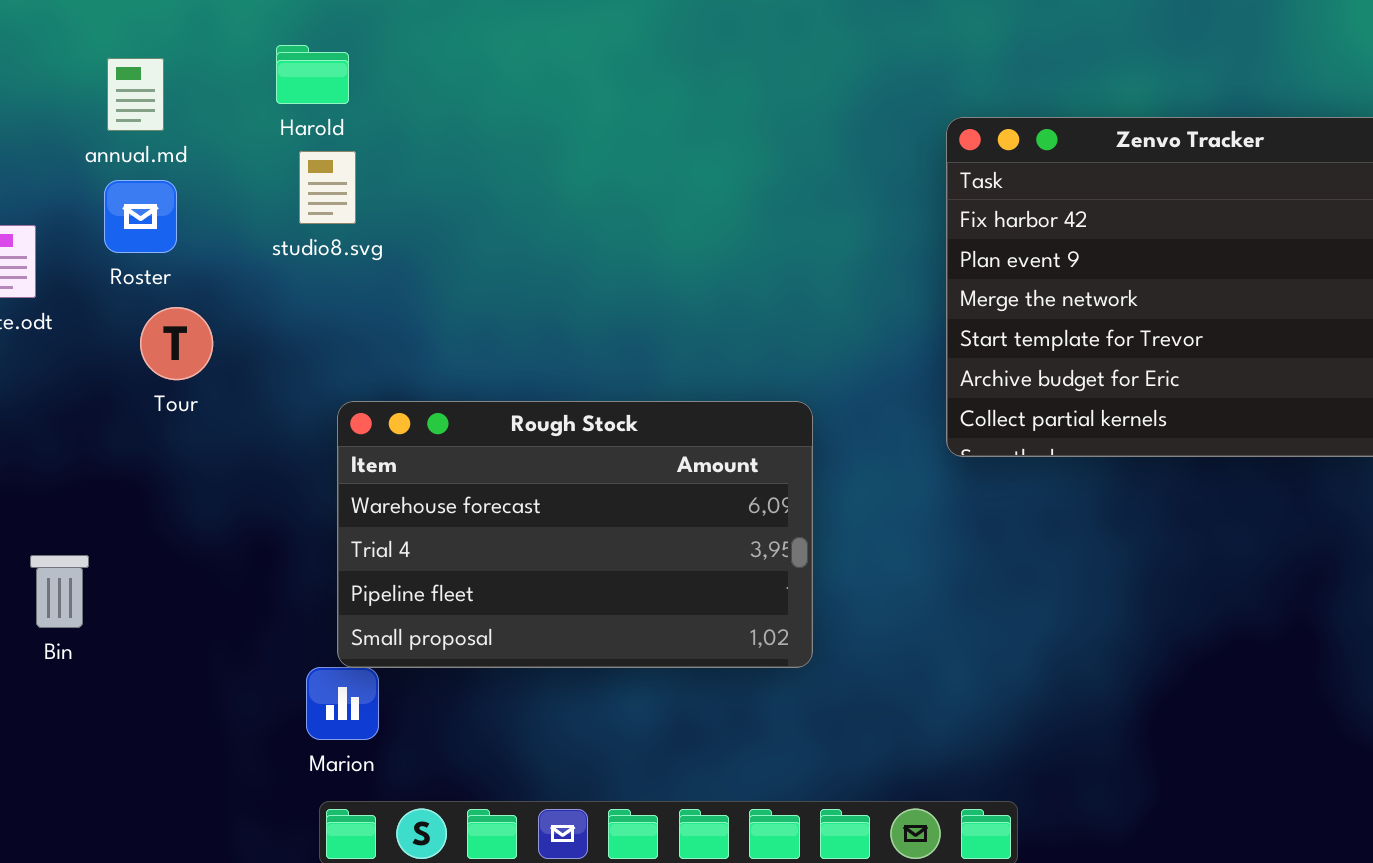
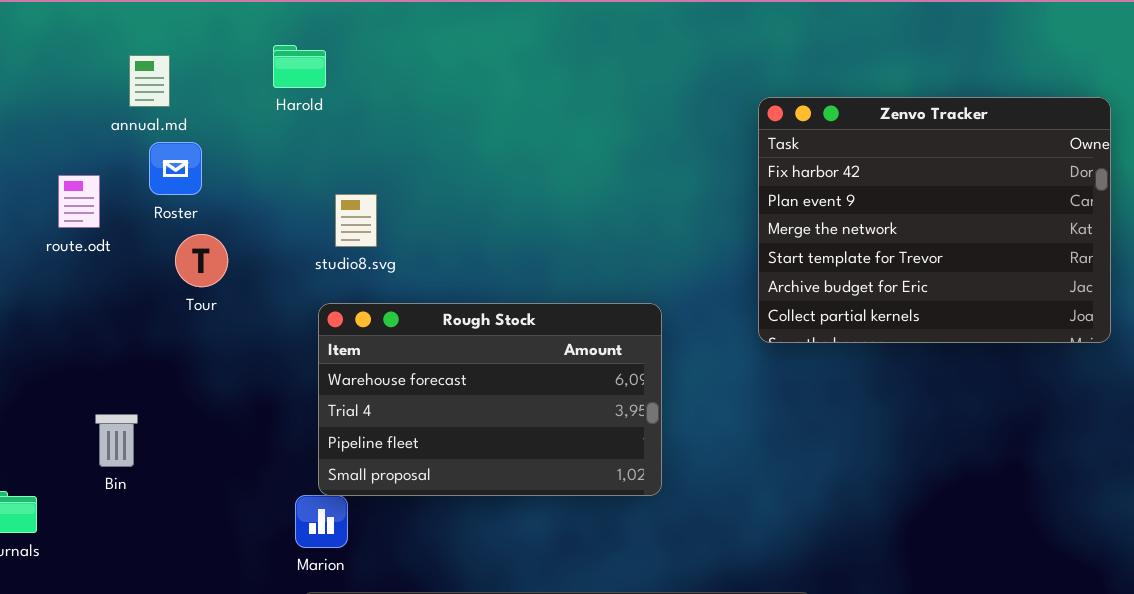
annual.md: [107,58,164,131] -> [129,55,170,107], moved
studio8.svg: [299,151,356,224] -> [335,194,377,247], moved

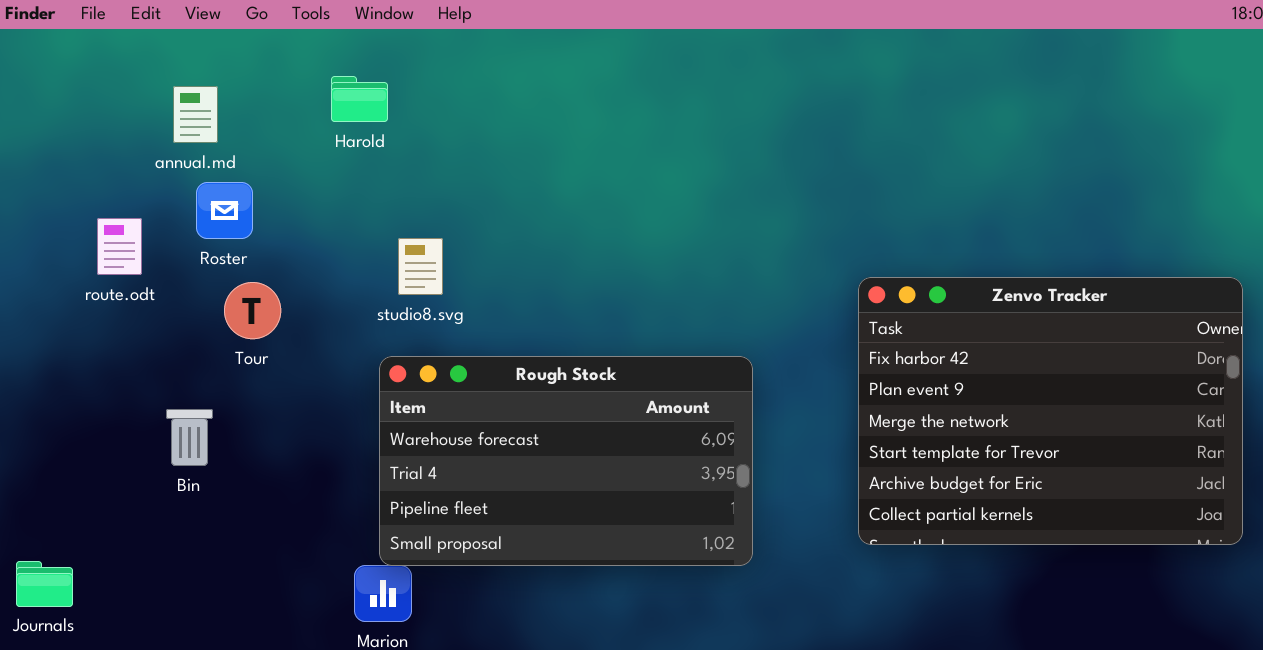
Zenvo Tracker: [758,97,1111,343] -> [858,277,1243,545], moved
Bin: [95,414,138,467] -> [166,409,213,466], moved

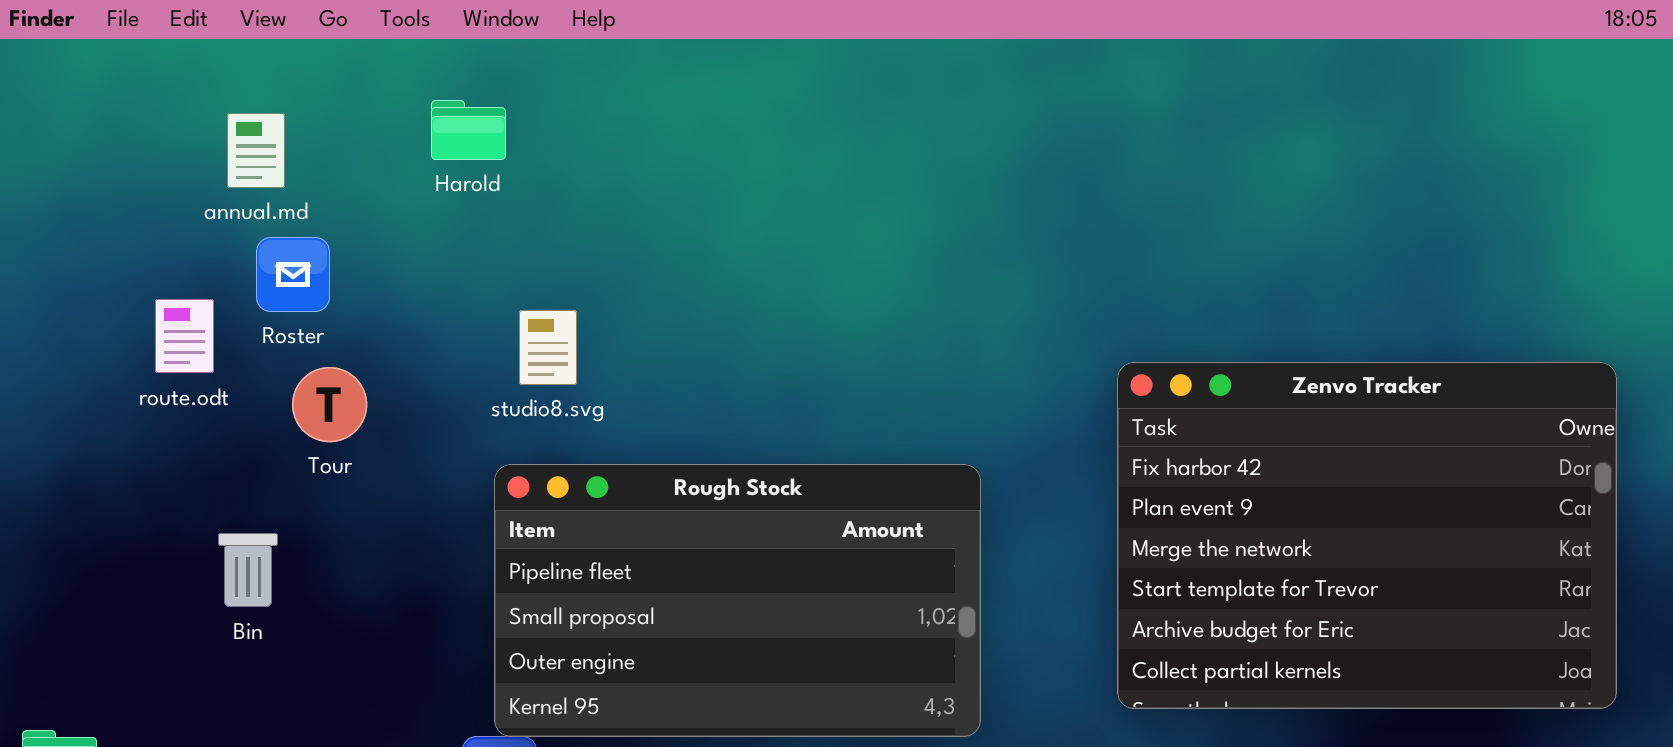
route.odt: [97,218,142,275] -> [155,299,214,373], moved
Rough Stock: [379,356,753,566] -> [494,464,981,737], scrolled down 2 rows

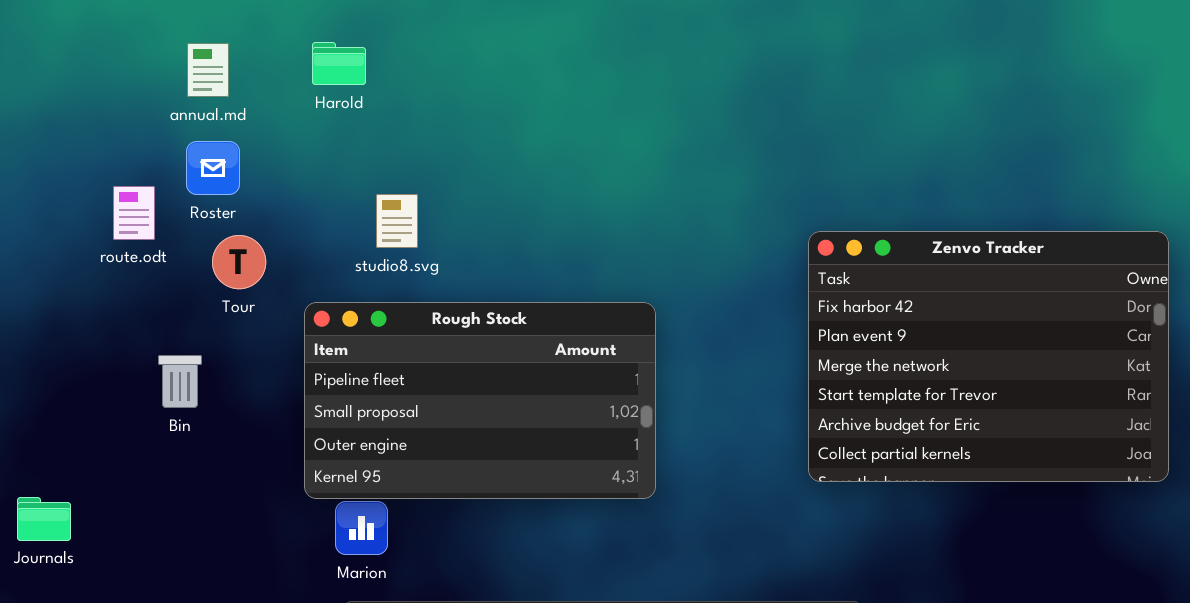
annual.md: [227,113,285,188] -> [187,43,229,97], moved
Rough Stock: [494,464,981,737] -> [304,302,656,499], moved

